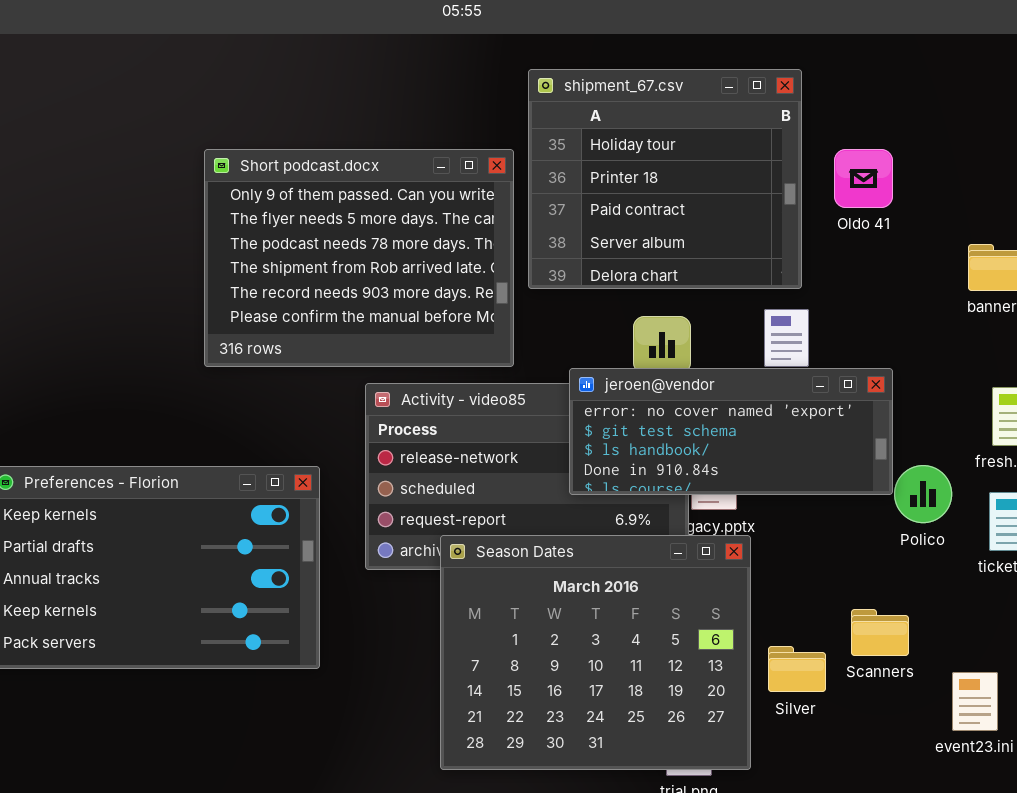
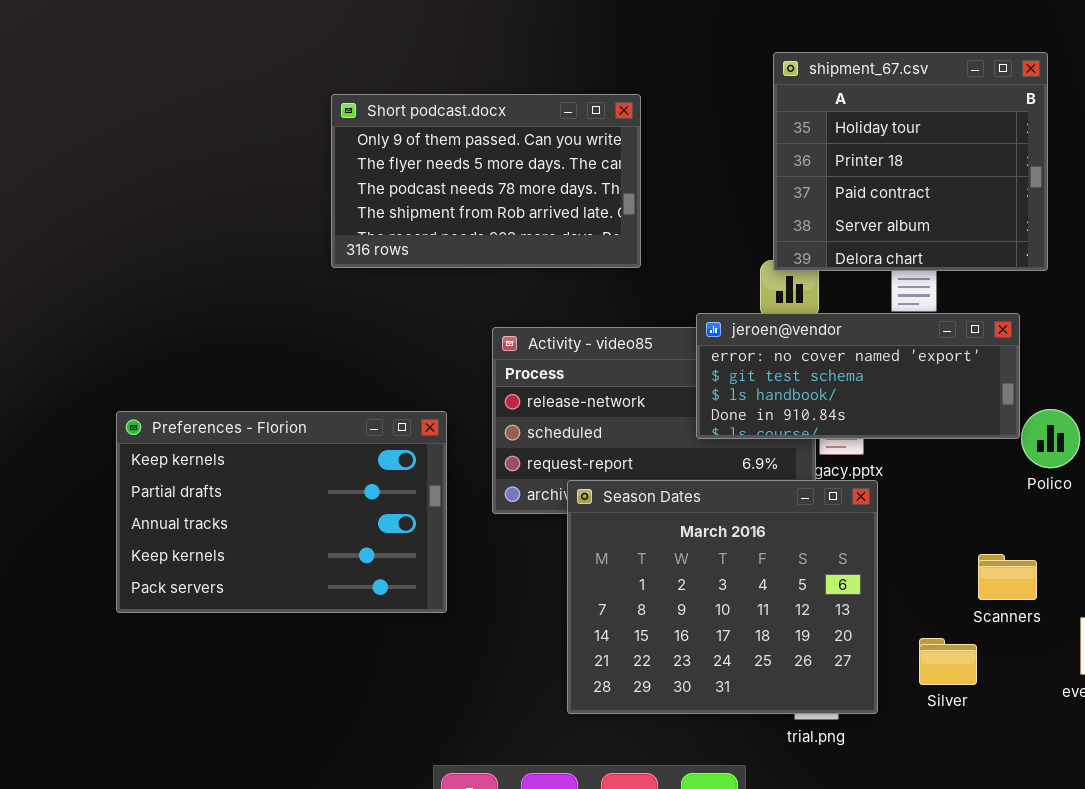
shipment_67.csv: [528,69,802,289] -> [773,52,1048,271], moved
Short podcast.docx: [204,149,514,367] -> [331,94,641,268], resized
Silver: [768,646,826,692] -> [919,638,977,685], moved

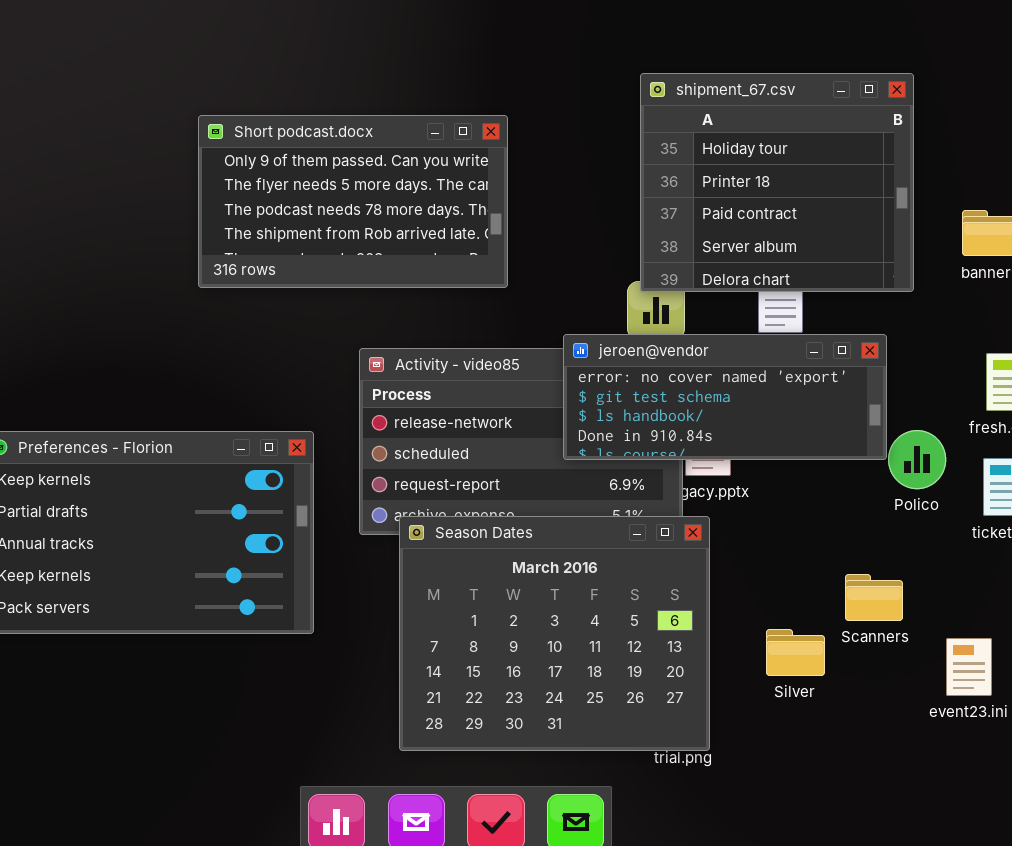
Season Dates: [567,480,878,714] -> [399,516,710,751], moved
Silver: [919,638,977,685] -> [766,629,825,676], moved

